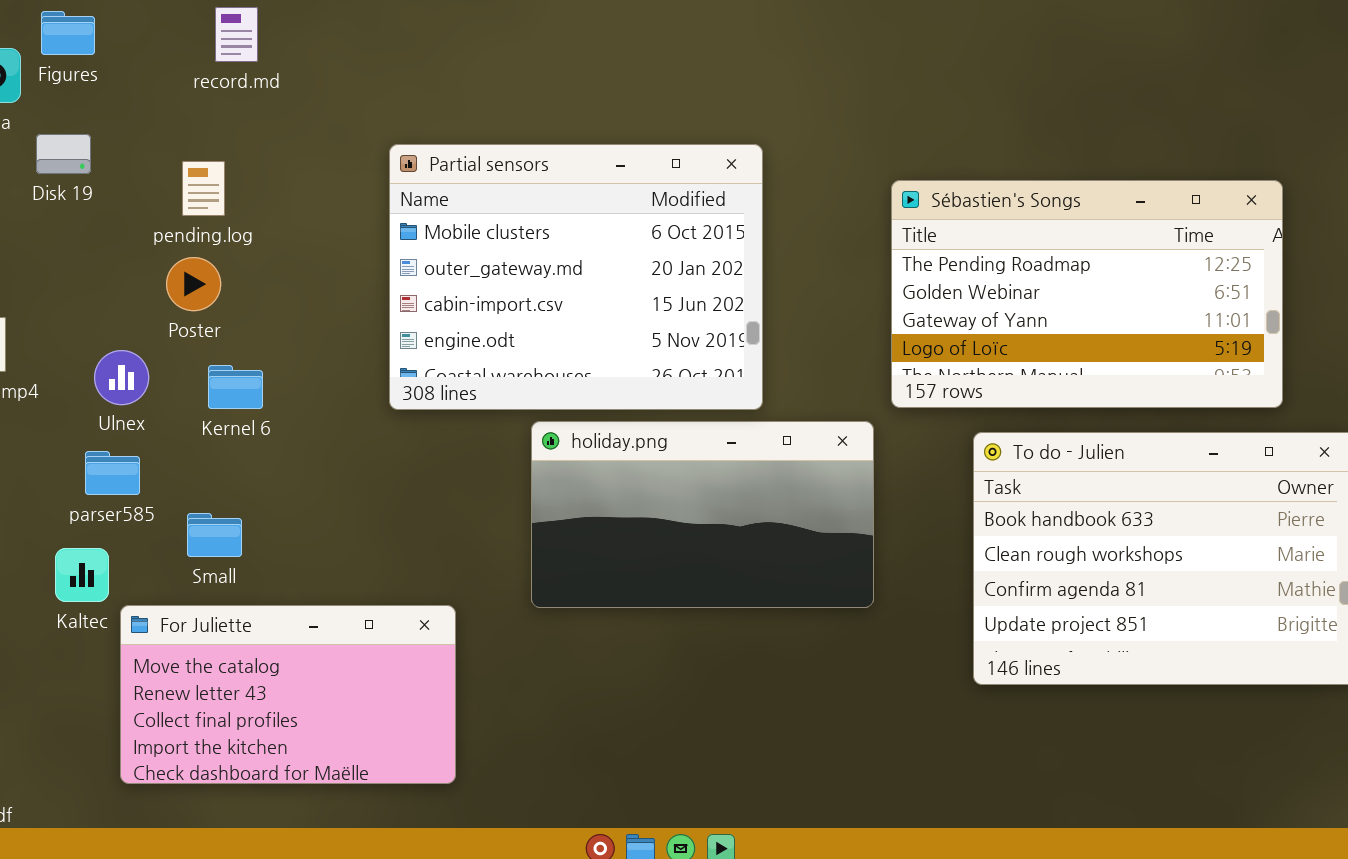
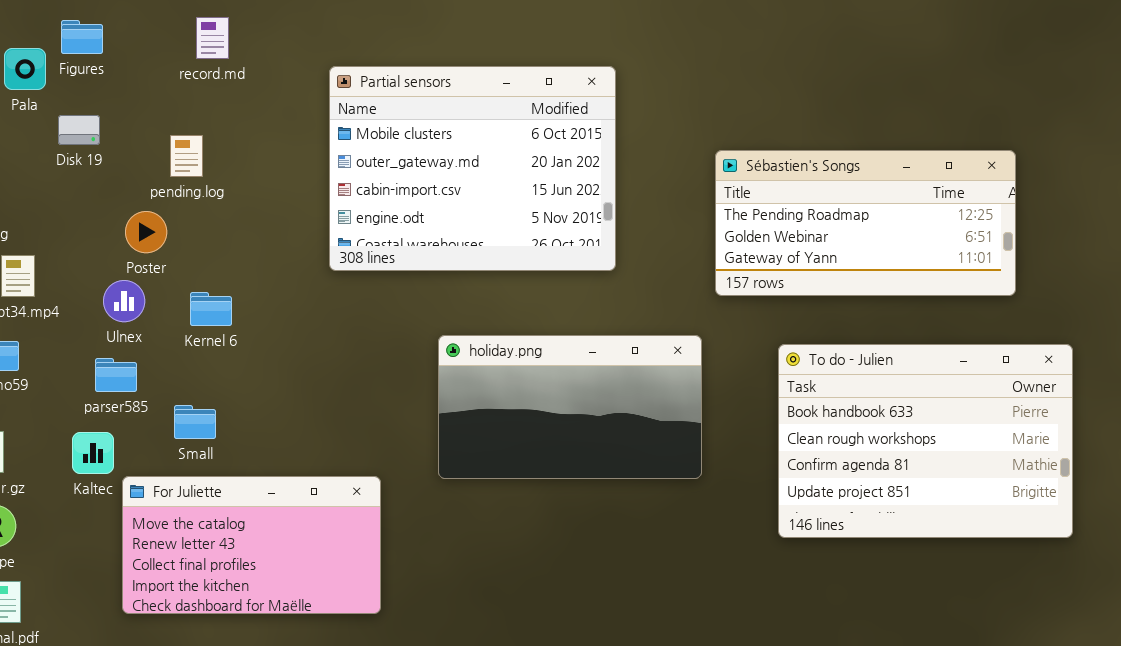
Partial sensors: [389,144,763,410] -> [329,66,616,271], moved
Sébastien's Songs: [891,180,1283,408] -> [715,150,1016,296], resized
Poster: [166,257,221,311] -> [125,211,167,253], moved

